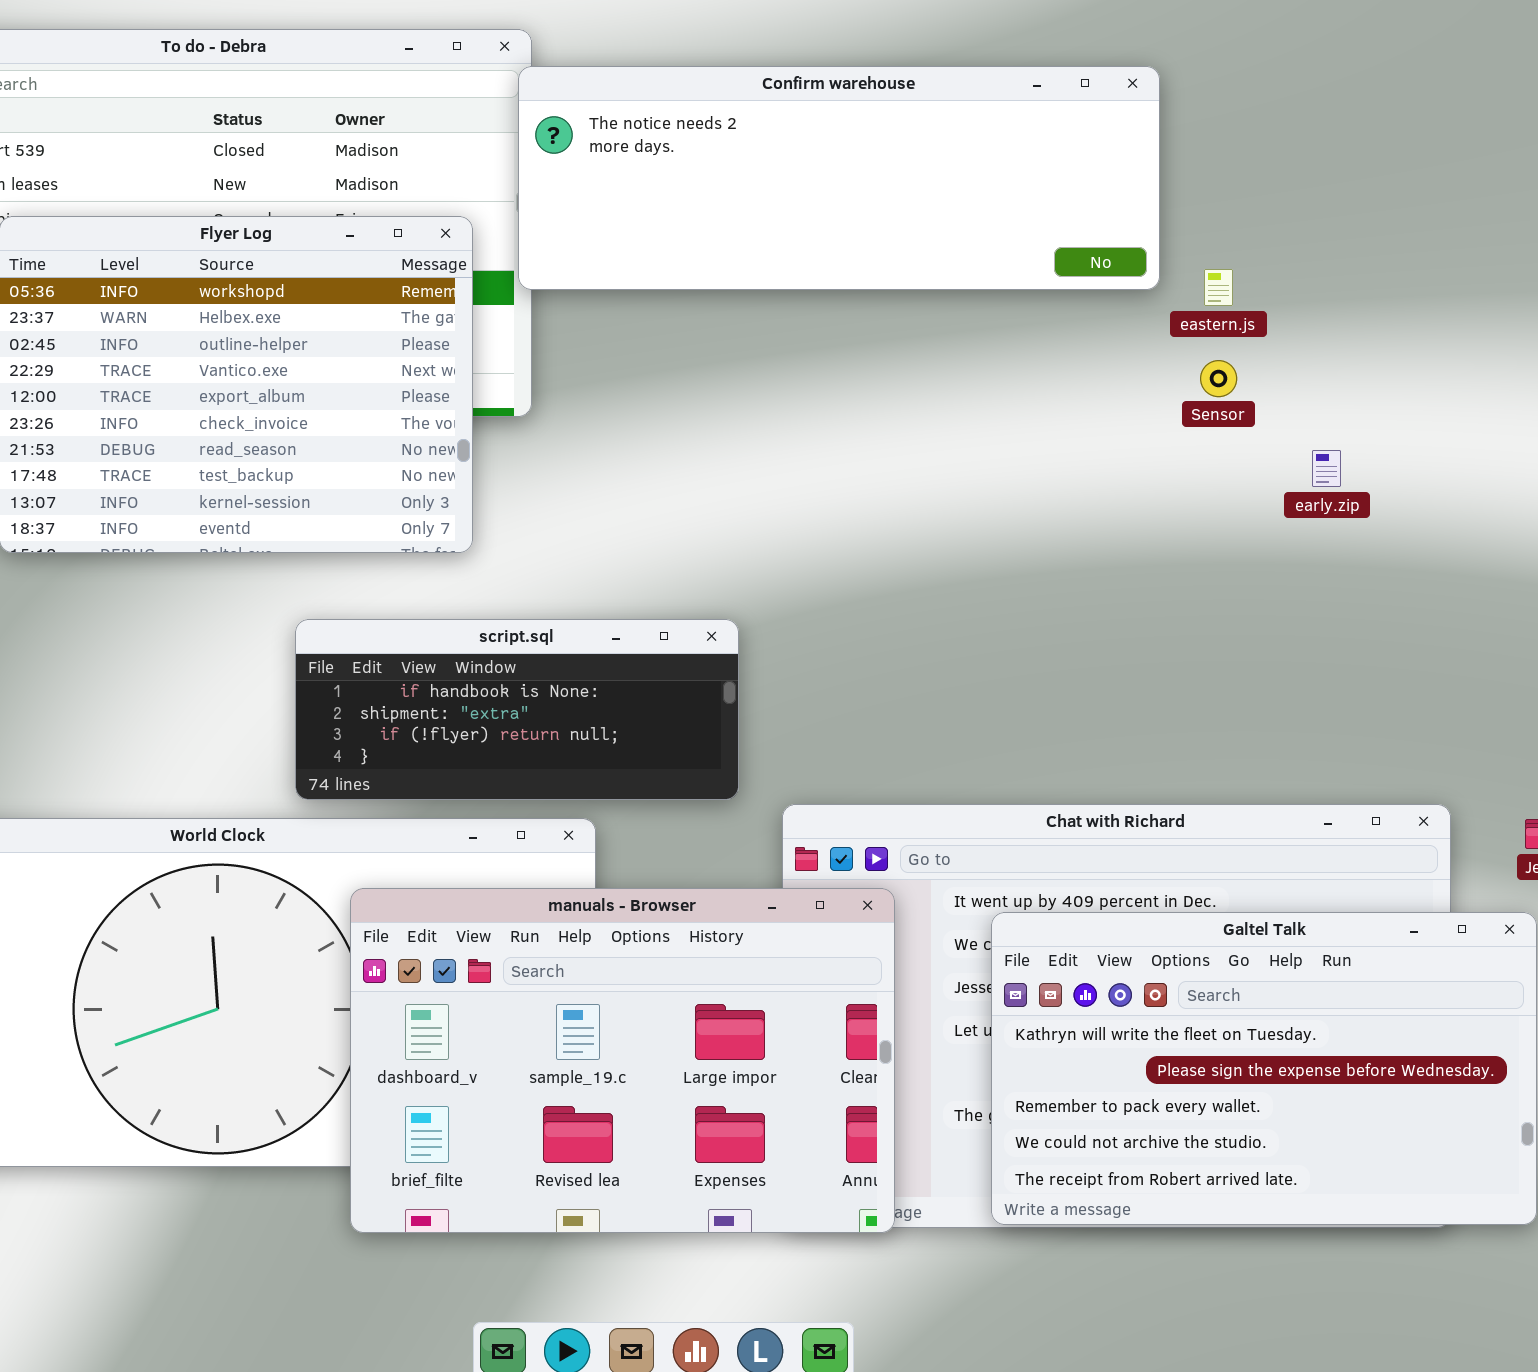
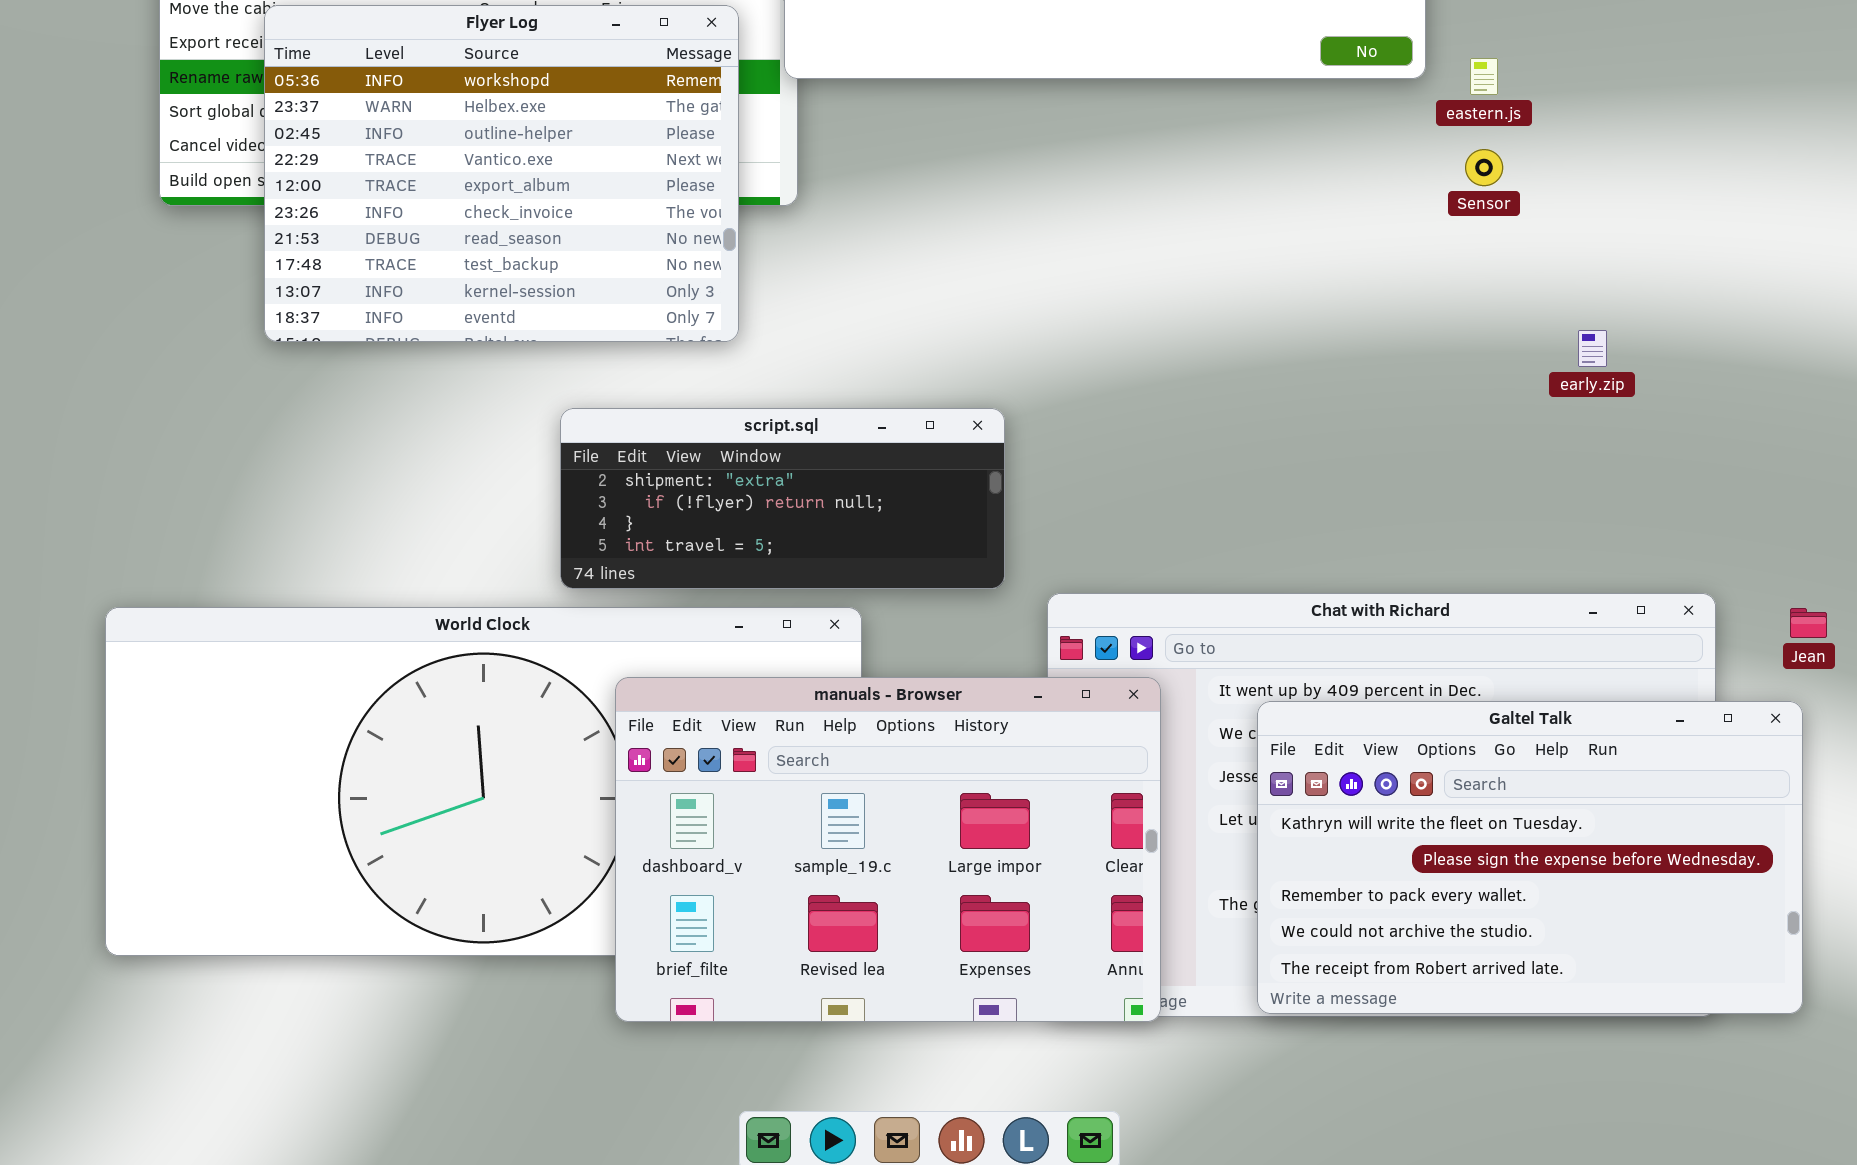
early.zip: [1312,450,1341,487] -> [1578,330,1607,367], moved
script.sql: [295,619,739,800] -> [560,408,1005,589], scrolled down 1 row

